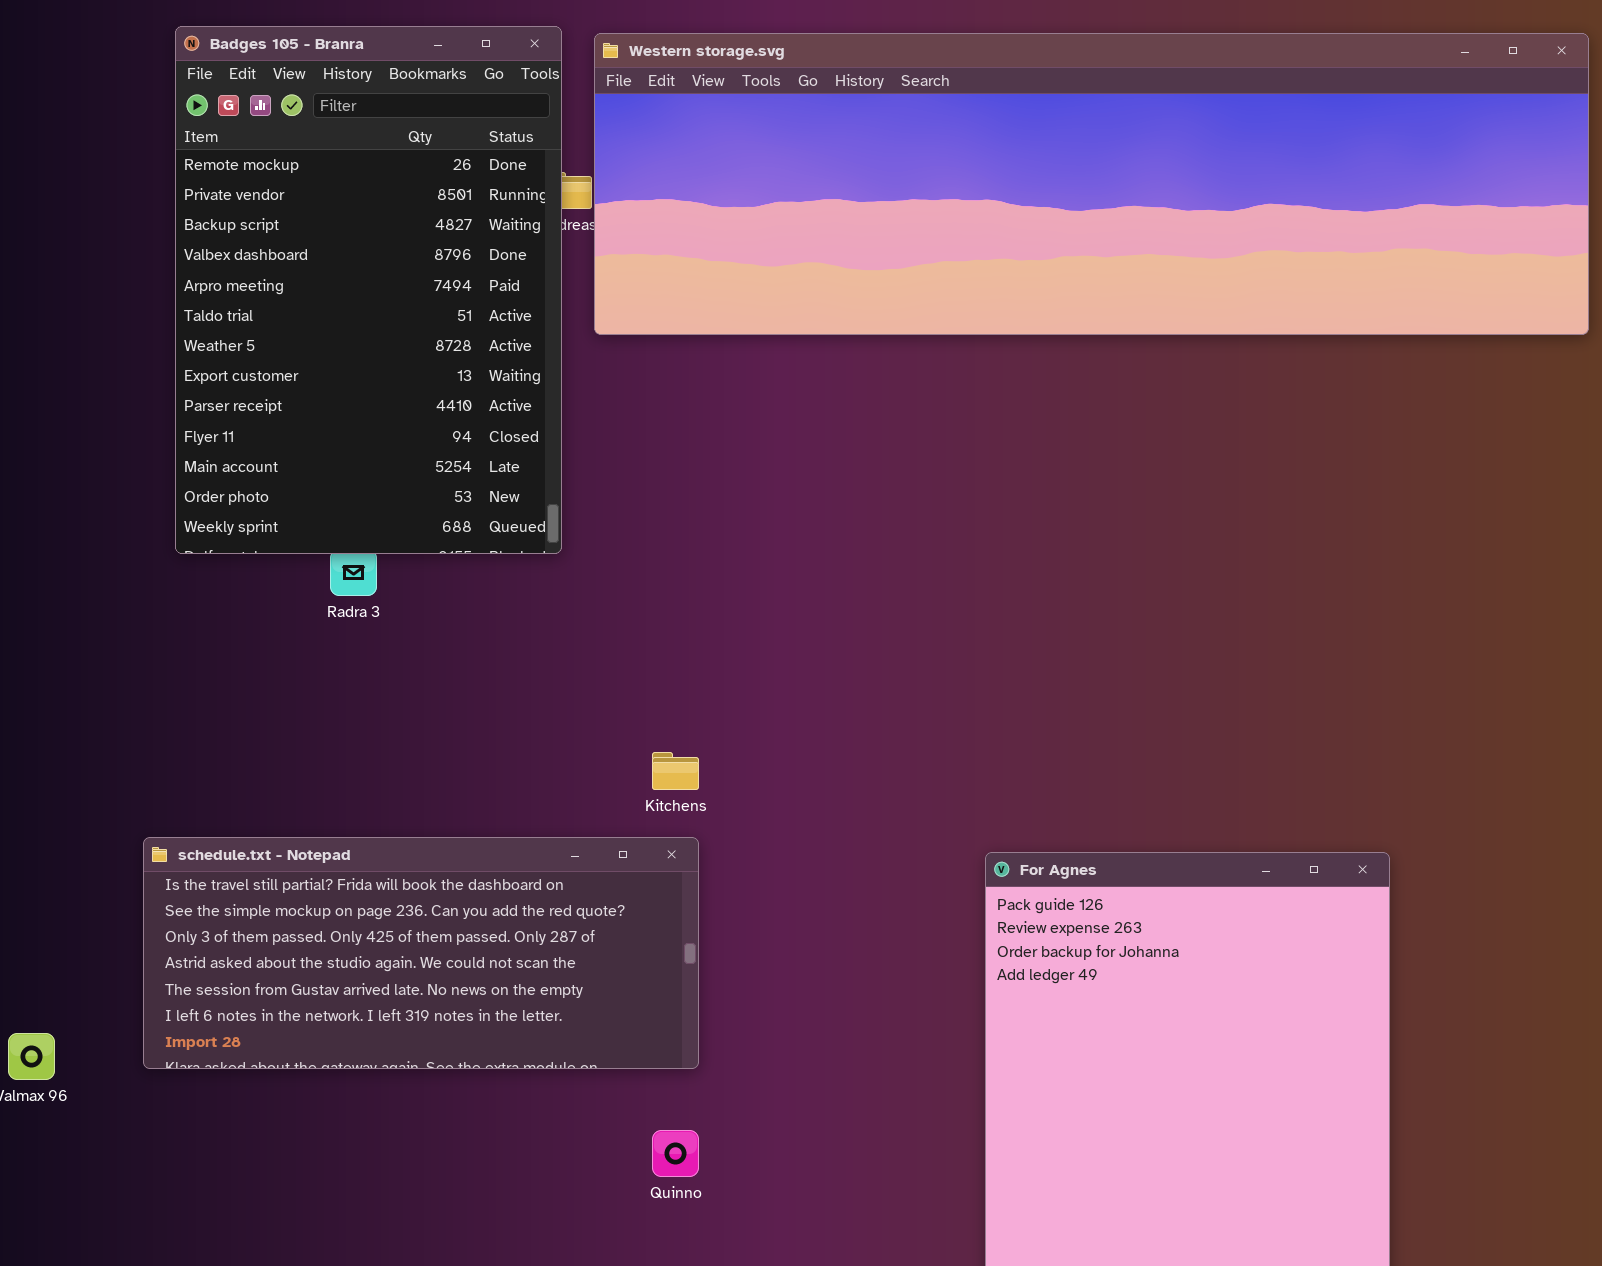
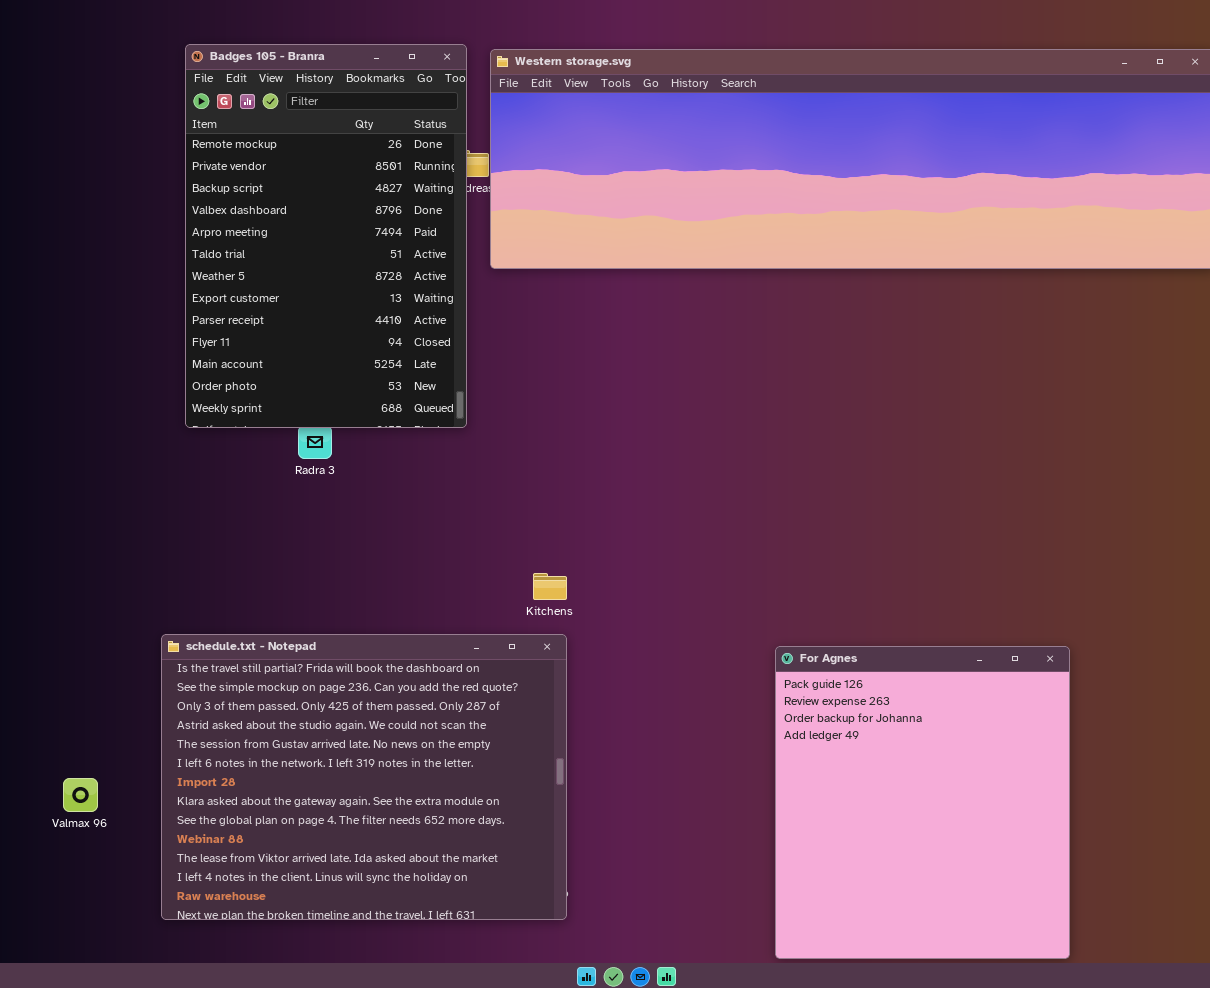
schedule.txt - Notepad: [143,837,699,1069] -> [161,634,567,920], resized

